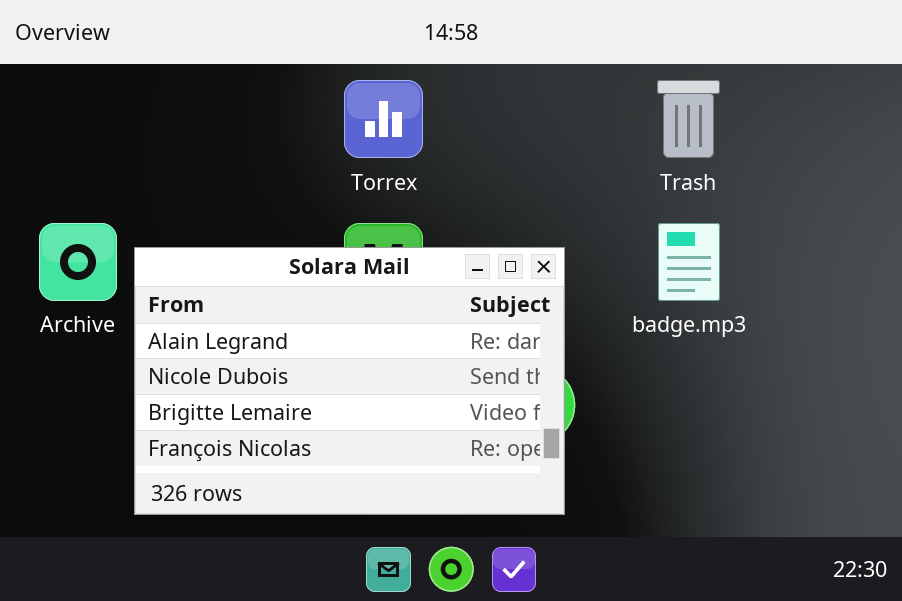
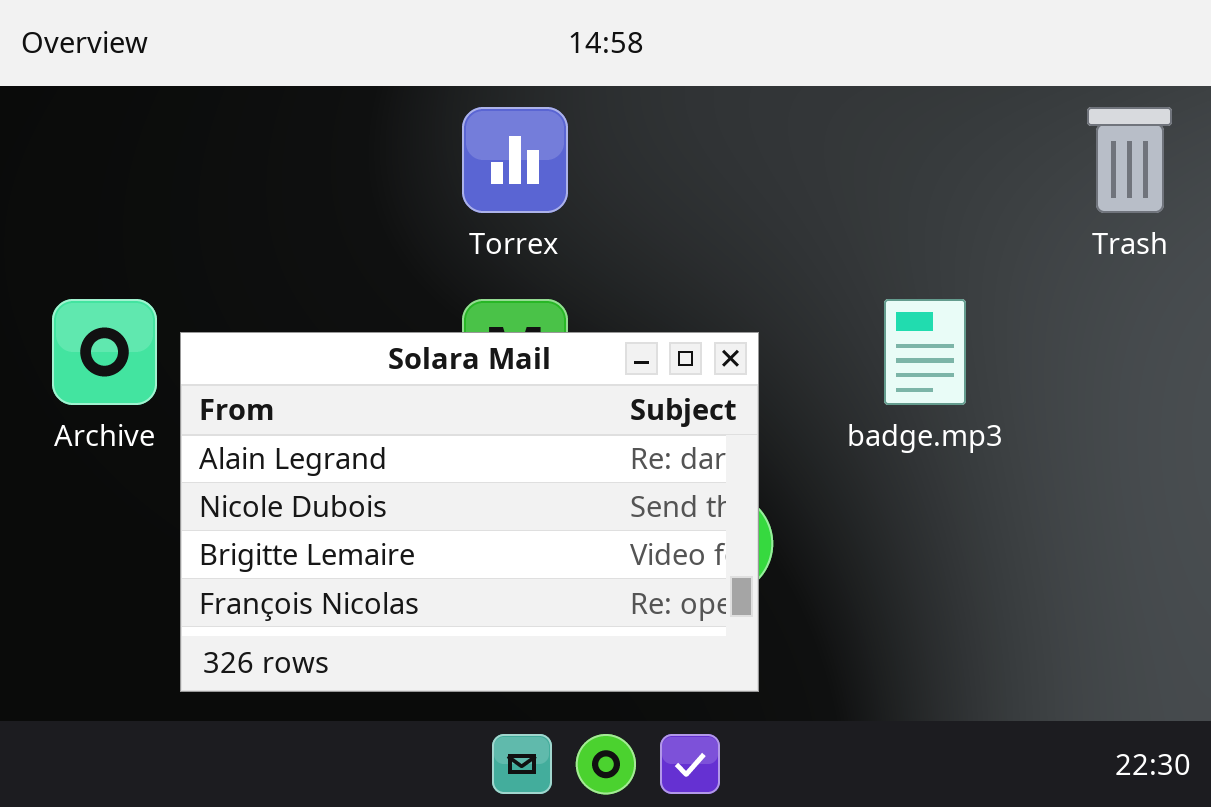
Trash: [657,80,720,158] -> [1087,107,1172,213], moved

